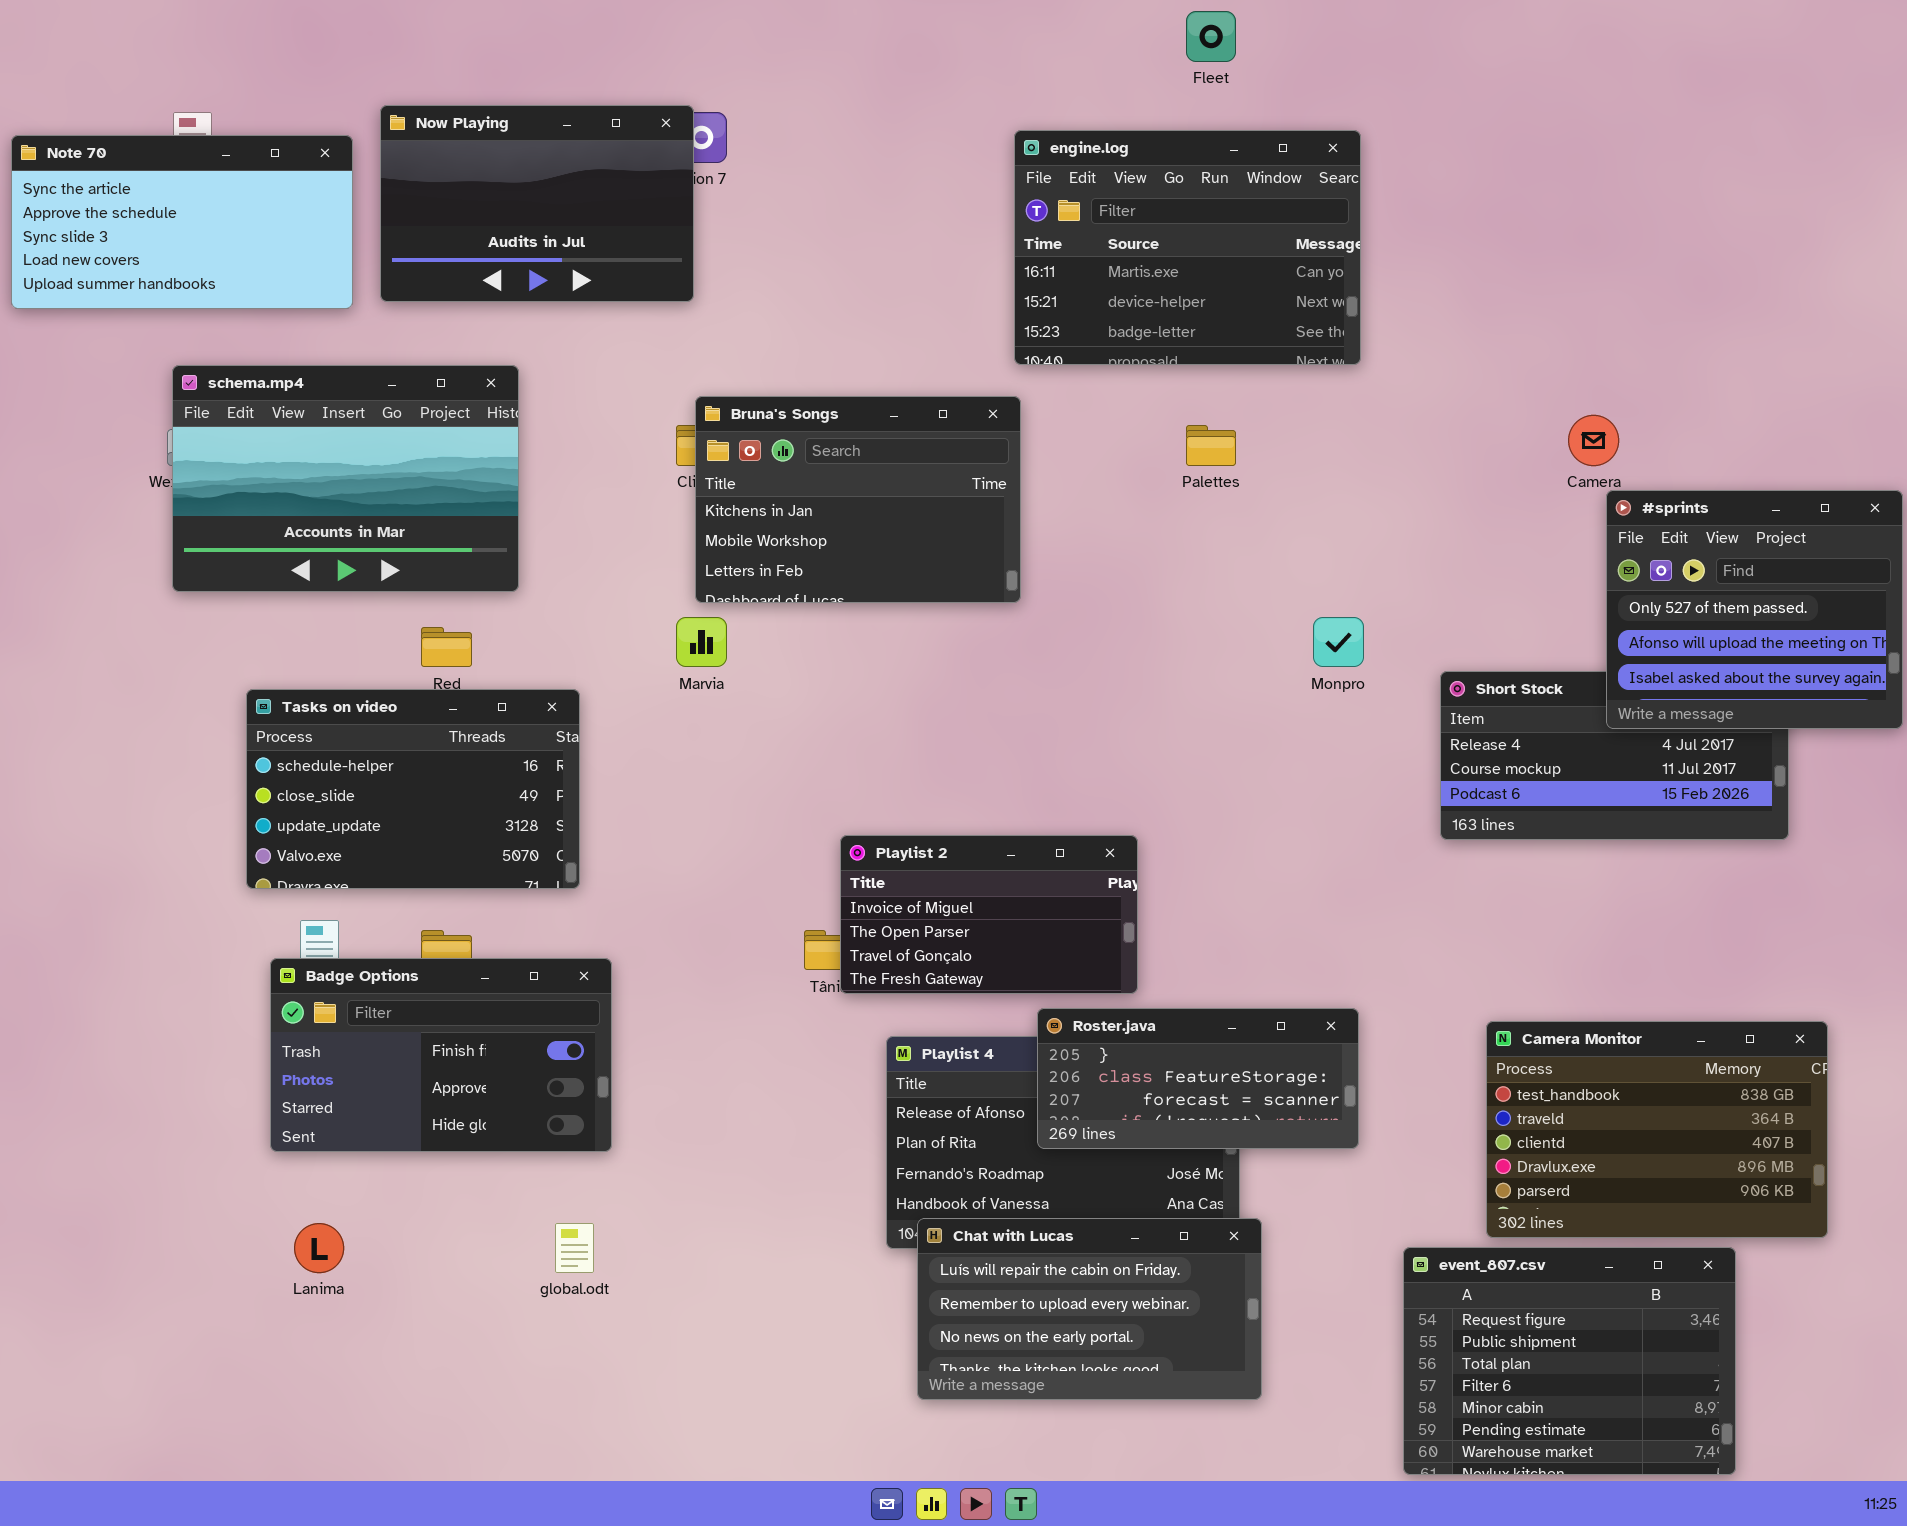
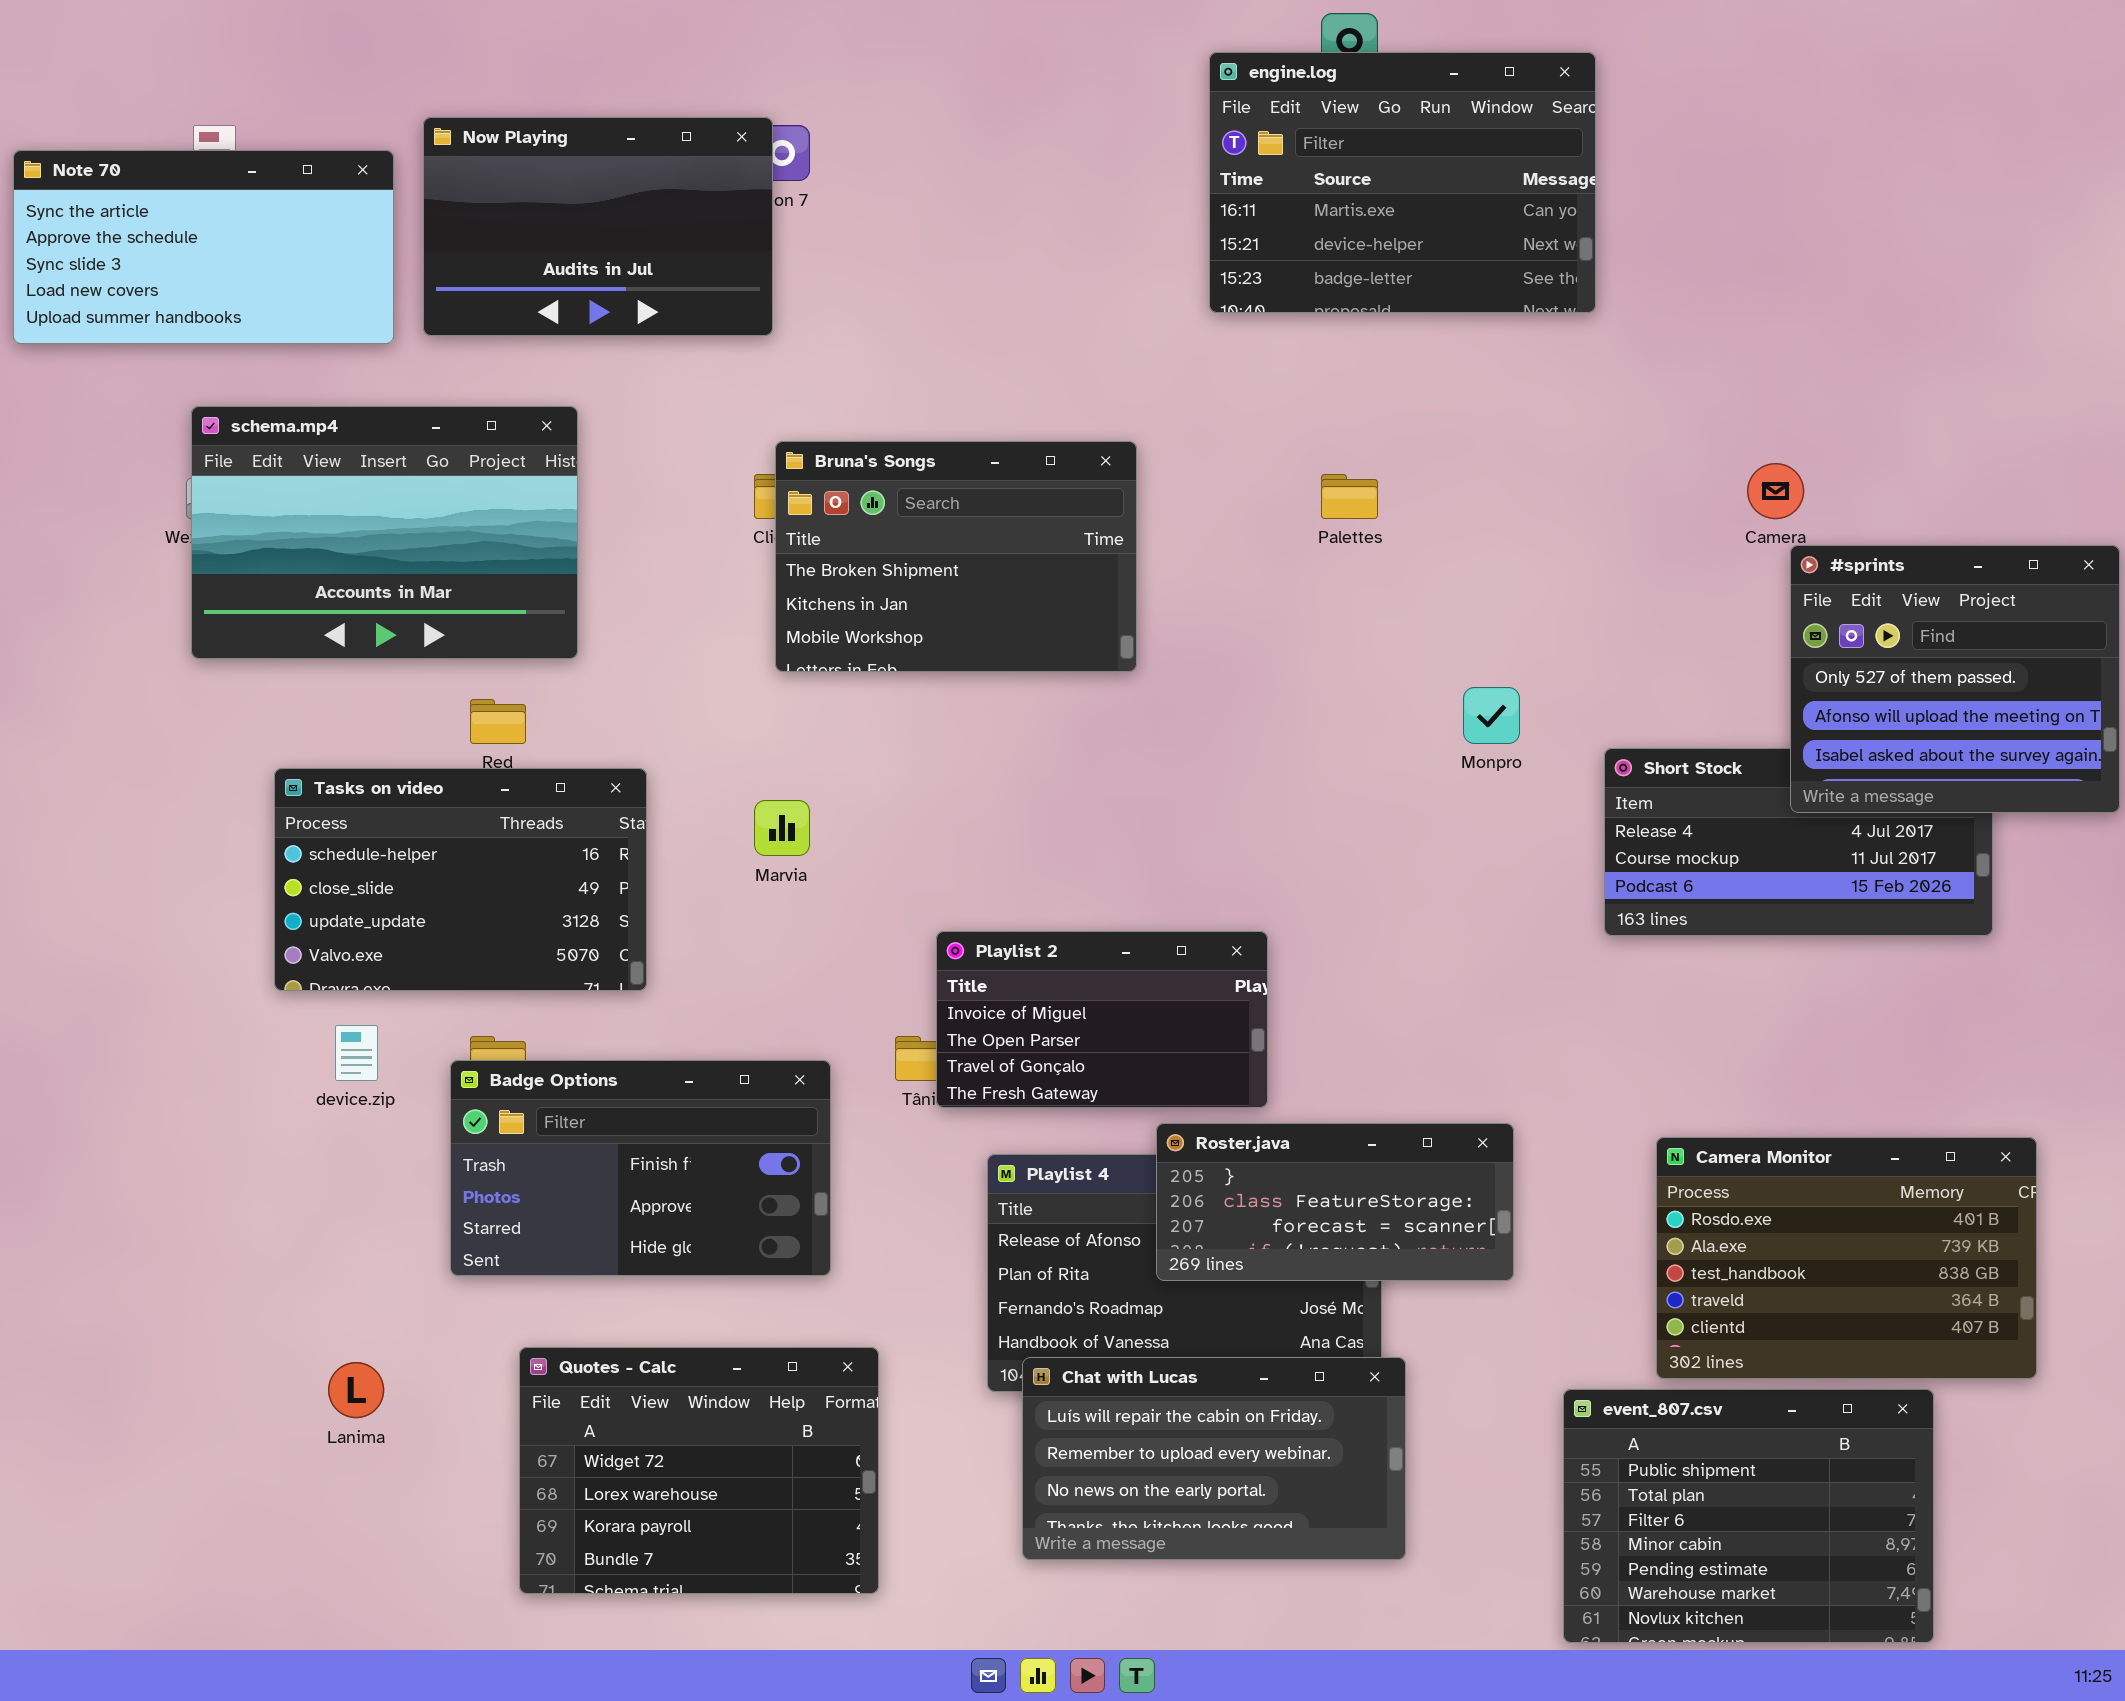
engine.log: [1014,130,1361,365] -> [1209,52,1596,313], moved
Bruna's Songs: [695,396,1021,603] -> [775,441,1137,672], scrolled up 1 row
Marvia: [676,617,727,667] -> [754,800,810,856], moved
Badge Options: [270,958,612,1152] -> [450,1060,831,1276], moved
Camera Monitor: [1486,1021,1828,1238] -> [1656,1137,2037,1379], scrolled up 2 rows
Quotes - Calc: none -> [519,1347,879,1594], opened
event_807.csv: [1403,1247,1736,1475] -> [1563,1389,1934,1643], scrolled down 1 row

